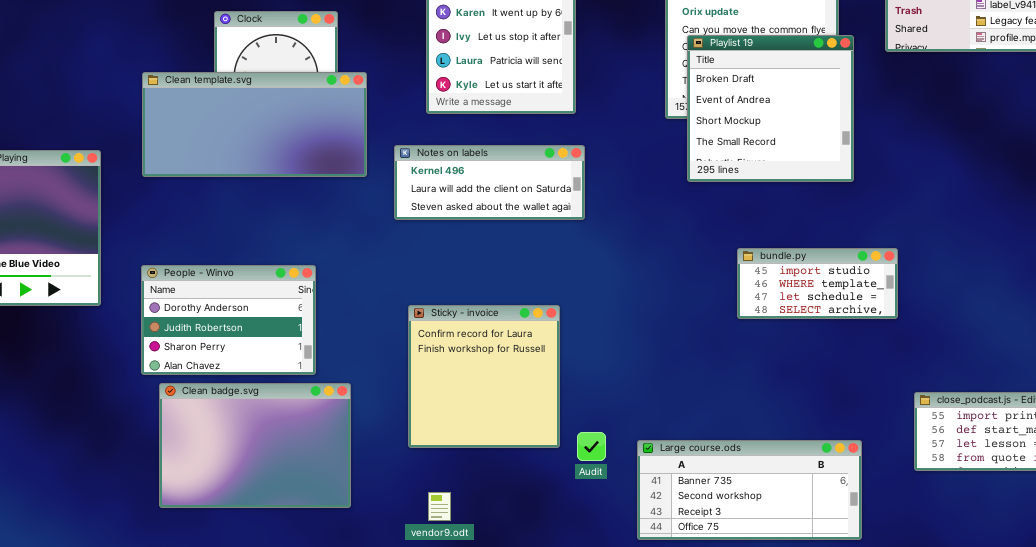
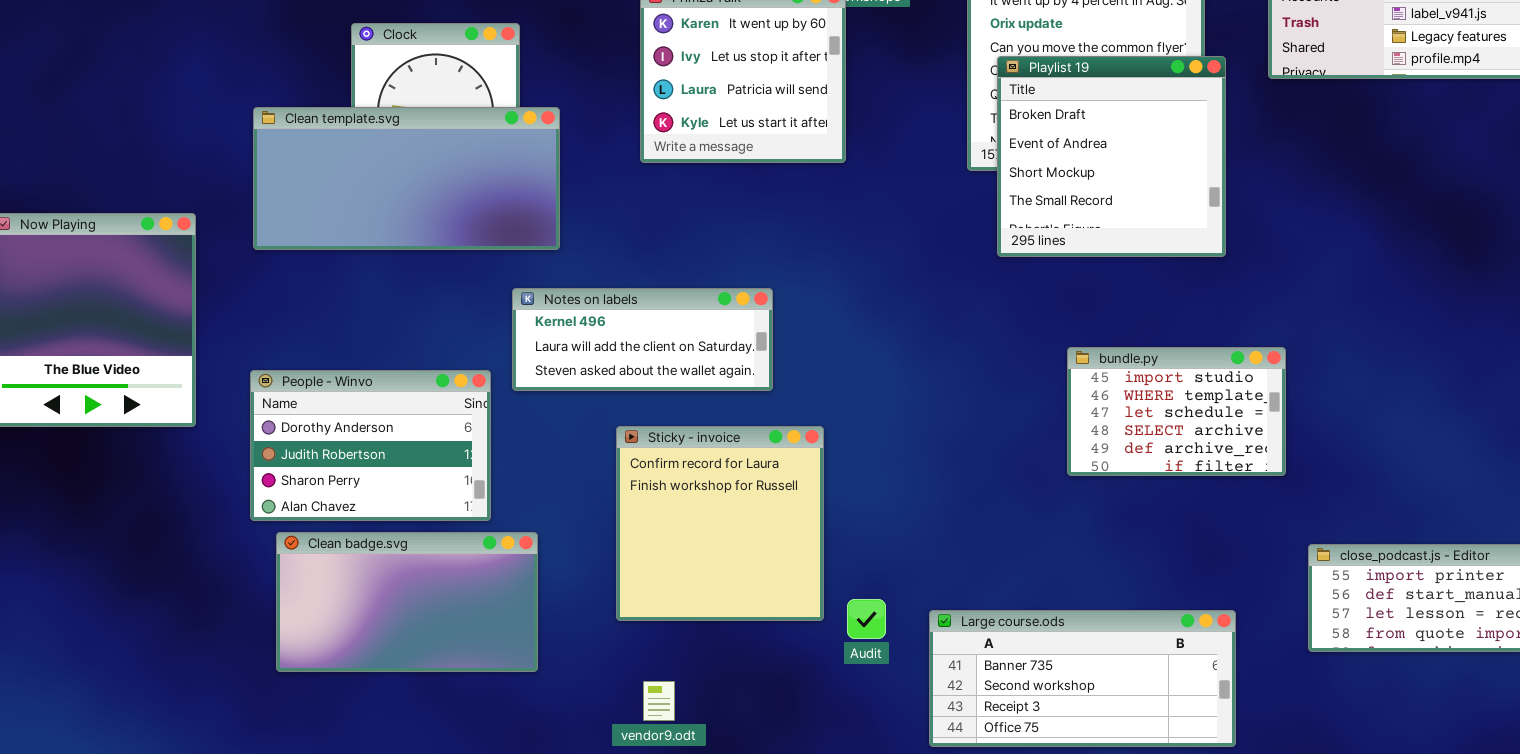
Notes on labels: [394,145,585,220] -> [512,288,773,391], moved
bundle.py: [737,248,898,319] -> [1067,347,1286,476], resized
Clean badge.svg: [159,383,351,508] -> [276,532,538,672], resized

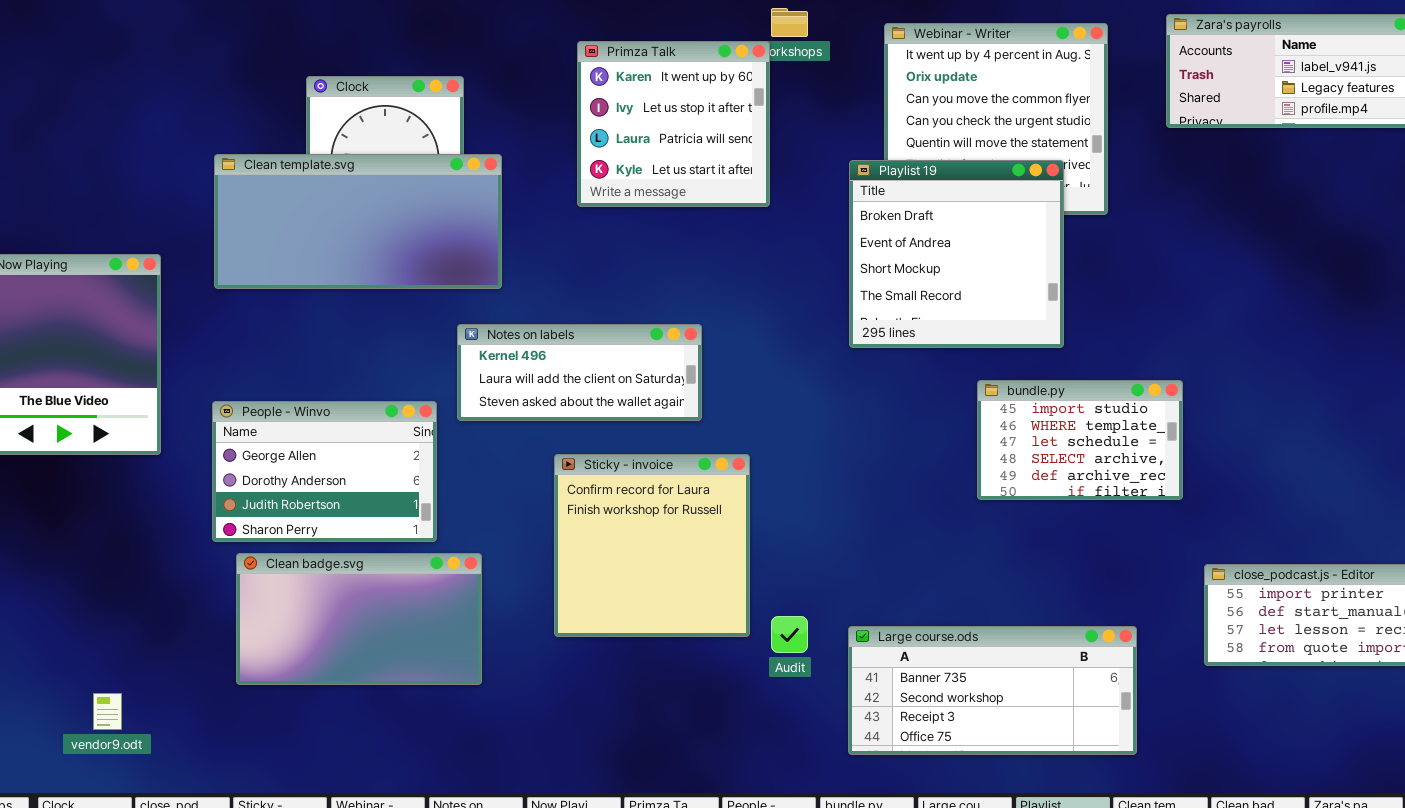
Playlist 19: [997,56,1226,257] -> [849,160,1064,348], moved
People - Winvo: [250,370,491,521] -> [212,401,437,542], scrolled up 1 row
vendor9.odt: [643,681,675,721] -> [93,693,122,730], moved

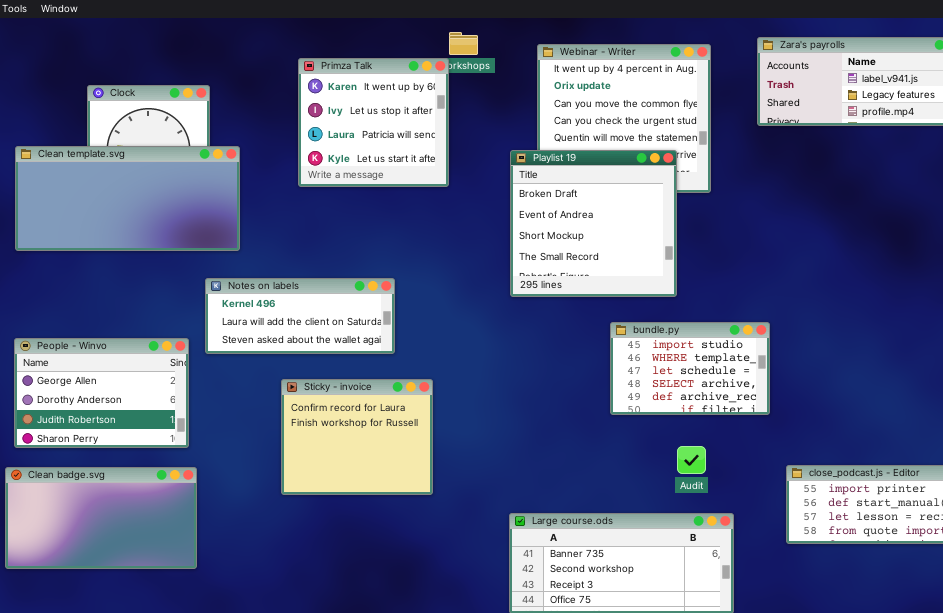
Sticky - invoice: [554,454,750,637] -> [281,379,433,495], resized
Clean badge.svg: [236,553,482,685] -> [5,467,197,569], moved
Audit: [771,616,808,653] -> [677,446,706,474], moved

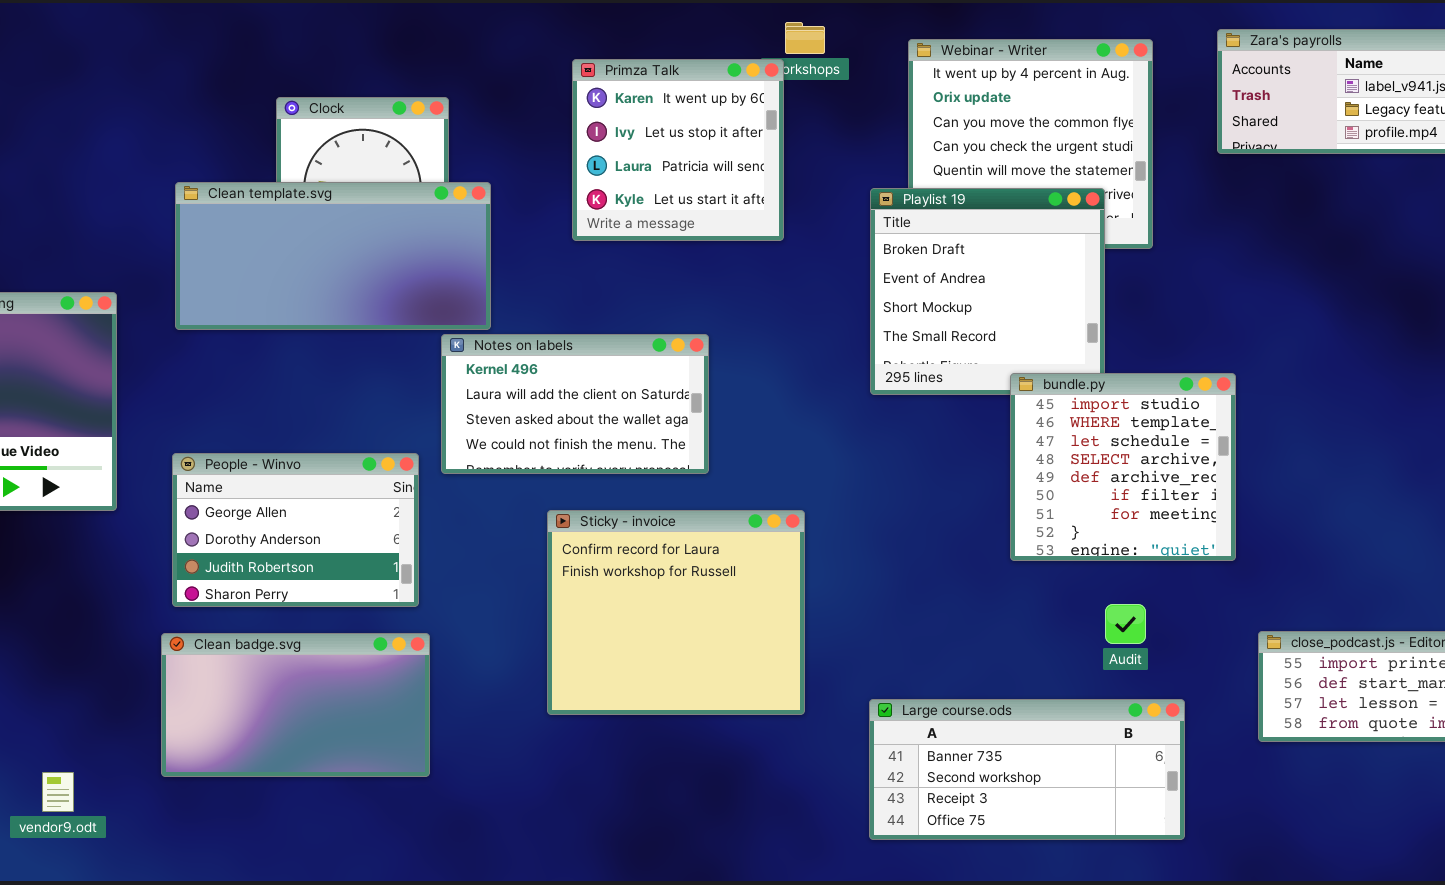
Notes on labels: [205,278,395,354] -> [441,334,709,474], resized
bundle.py: [610,322,770,415] -> [1010,373,1236,561], resized
Sticky - invoice: [281,379,433,495] -> [547,510,805,715], resized

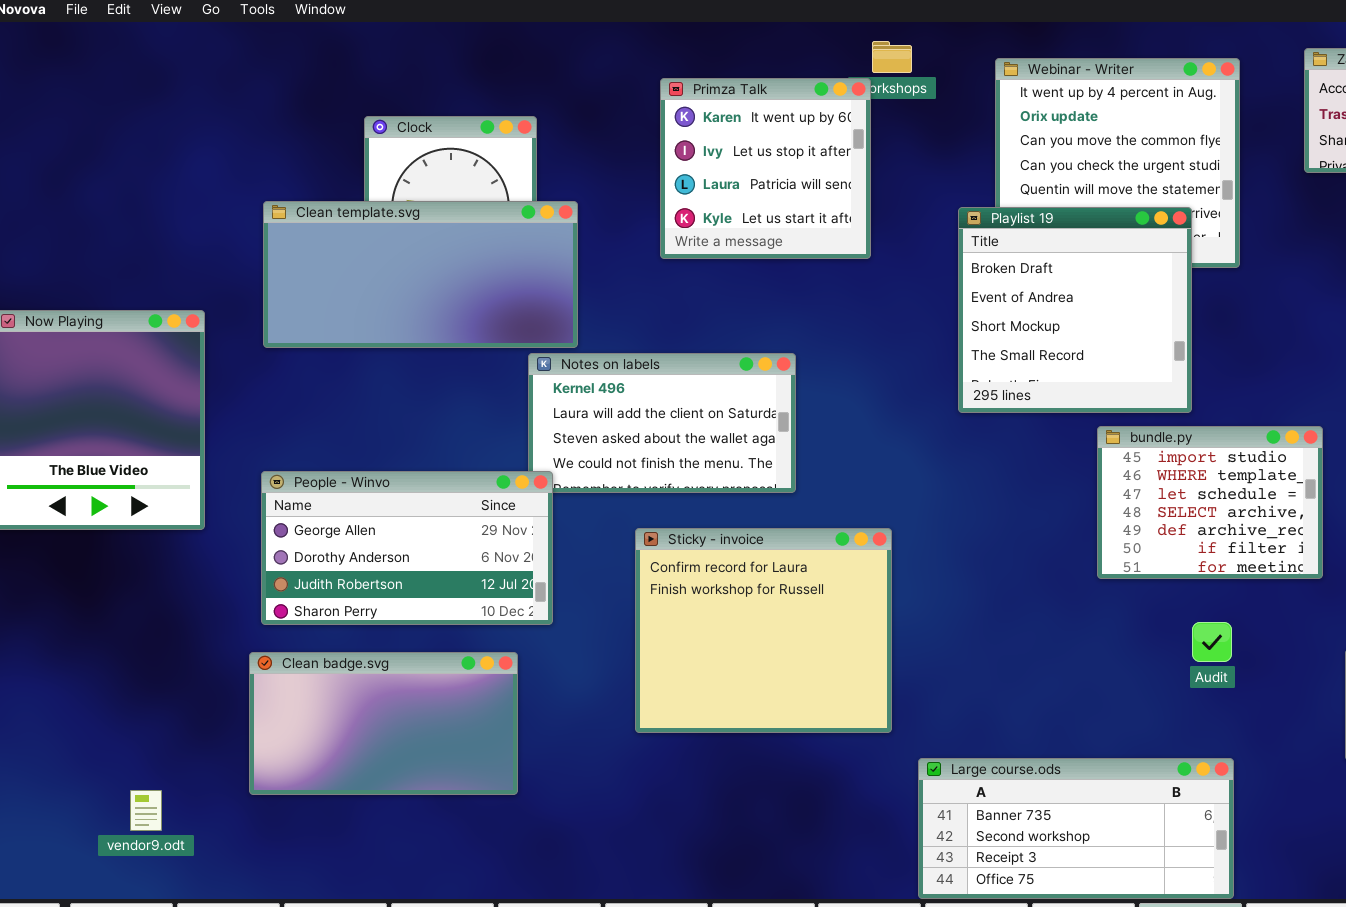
bundle.py: [1010,373,1236,561] -> [1097,426,1323,579], resized
People - Winvo: [172,453,419,607] -> [261,471,553,625], resized
Large course.ods: [869,699,1185,840] -> [918,758,1234,899], moved

